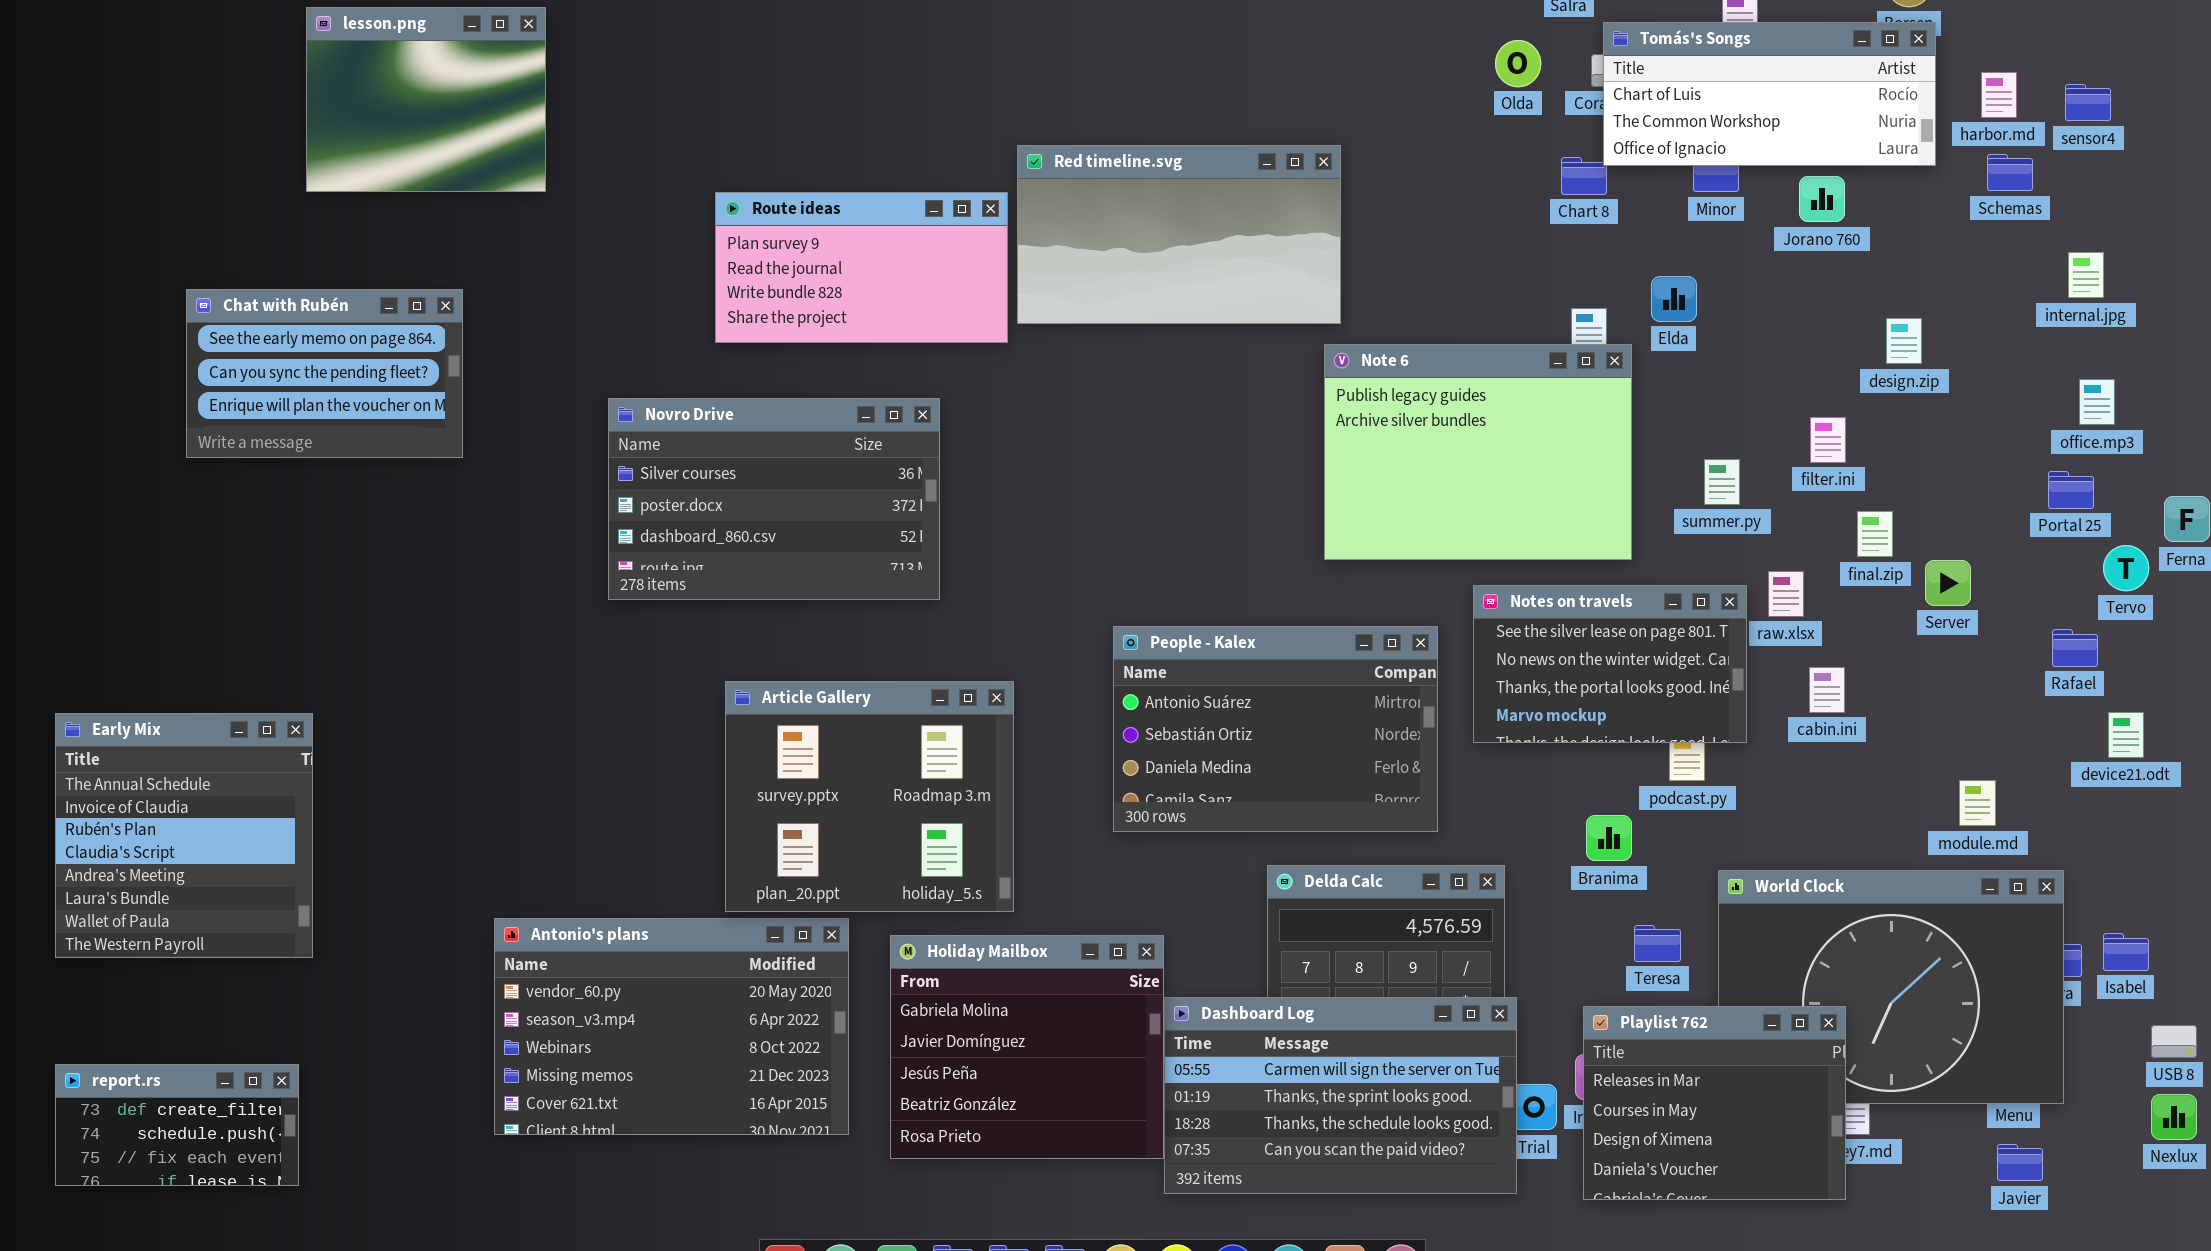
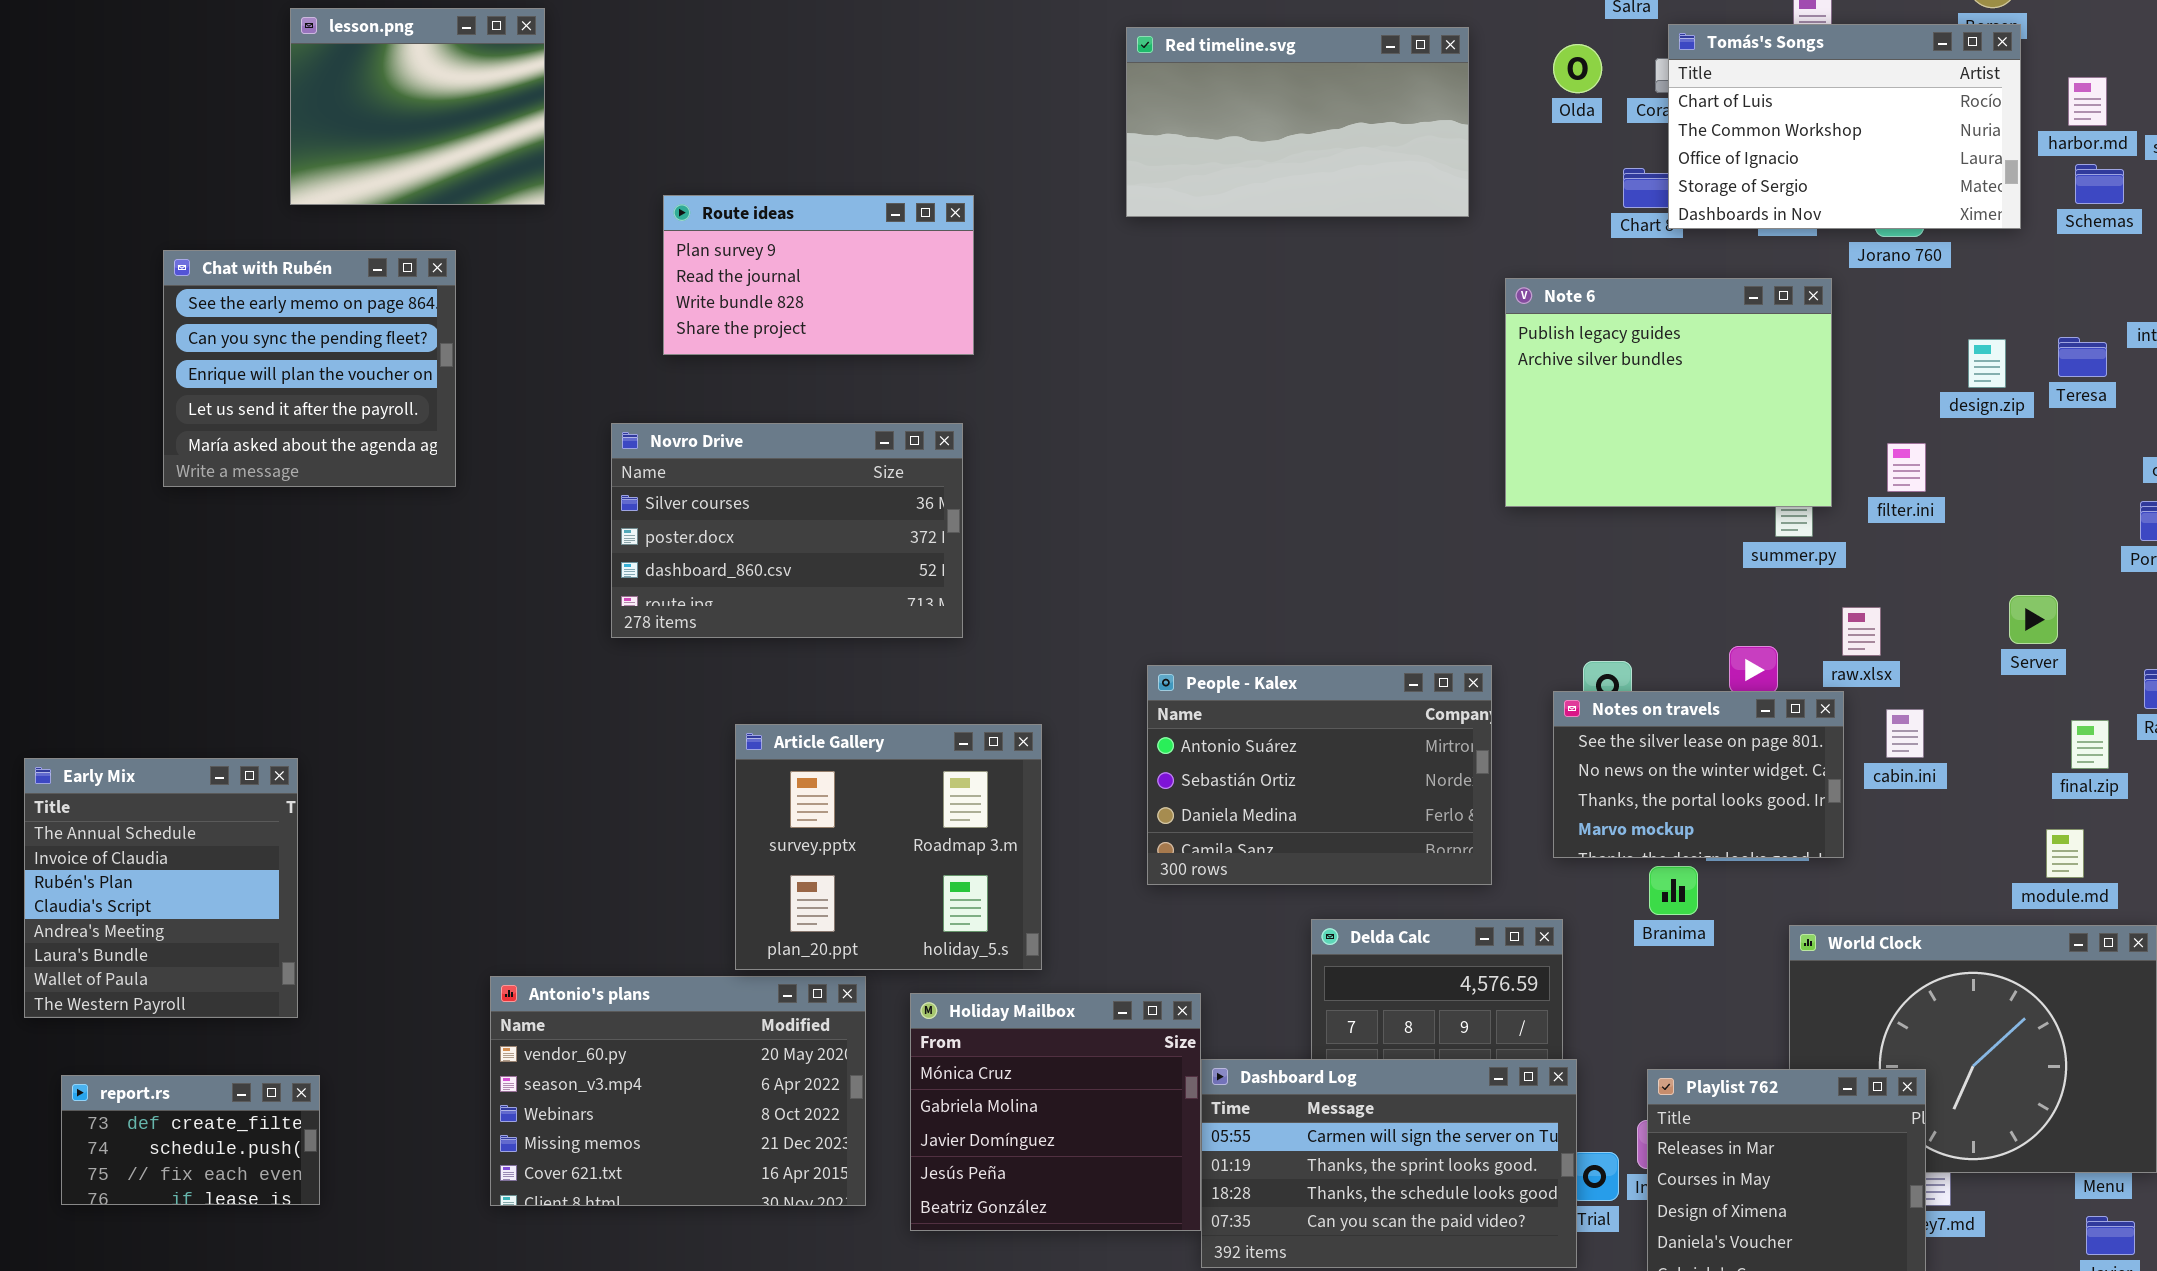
Tomás's Songs: [1603,22,1936,166] -> [1668,24,2021,229], resized
Red timeline.svg: [1017,145,1341,324] -> [1126,27,1469,217], moved
Route ideas: [715,192,1008,343] -> [663,195,974,355], moved
Chat with Rubén: [186,289,463,458] -> [163,250,456,487], resized
Note 6: [1324,344,1632,560] -> [1505,278,1832,507], moved
final.zip: [1857,511,1893,557] -> [2071,720,2109,769], moved
Notes on travels: [1473,585,1747,743] -> [1553,691,1844,858], moved
Teresa: [1634,925,1681,962] -> [2058,337,2107,377], moved
Holiday Mailbox: [890,935,1164,1159] -> [910,993,1201,1231], scrolled up 1 row
report.rs: [55,1064,299,1186] -> [61,1075,320,1205], moved

